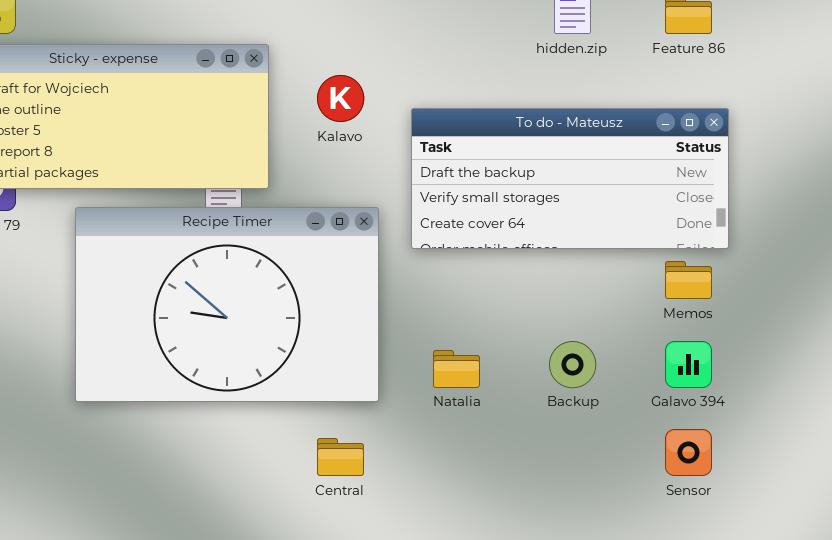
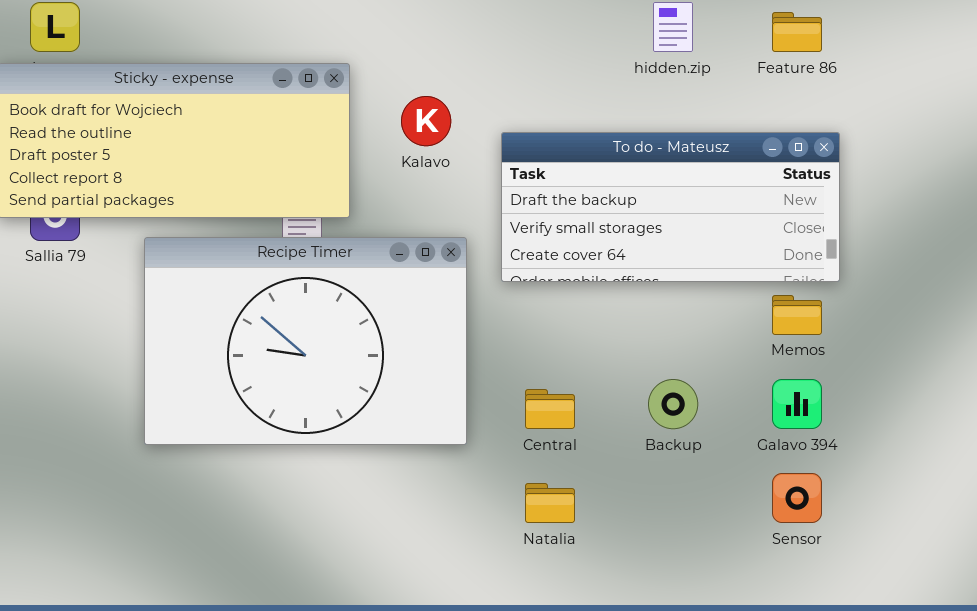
Natalia: [433,350,480,388] -> [525,483,575,523], moved
Central: [317,438,364,476] -> [525,389,575,429], moved

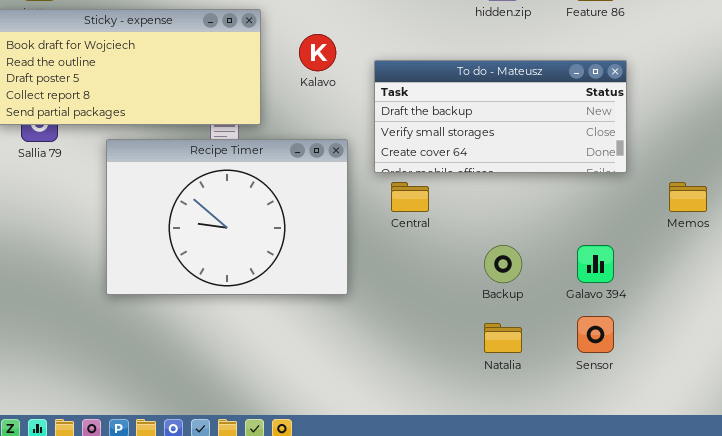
Memos: [772,295,822,335] -> [669,182,707,212], moved
Central: [525,389,575,429] -> [391,182,429,212], moved
Natalia: [525,483,575,523] -> [484,323,522,353], moved

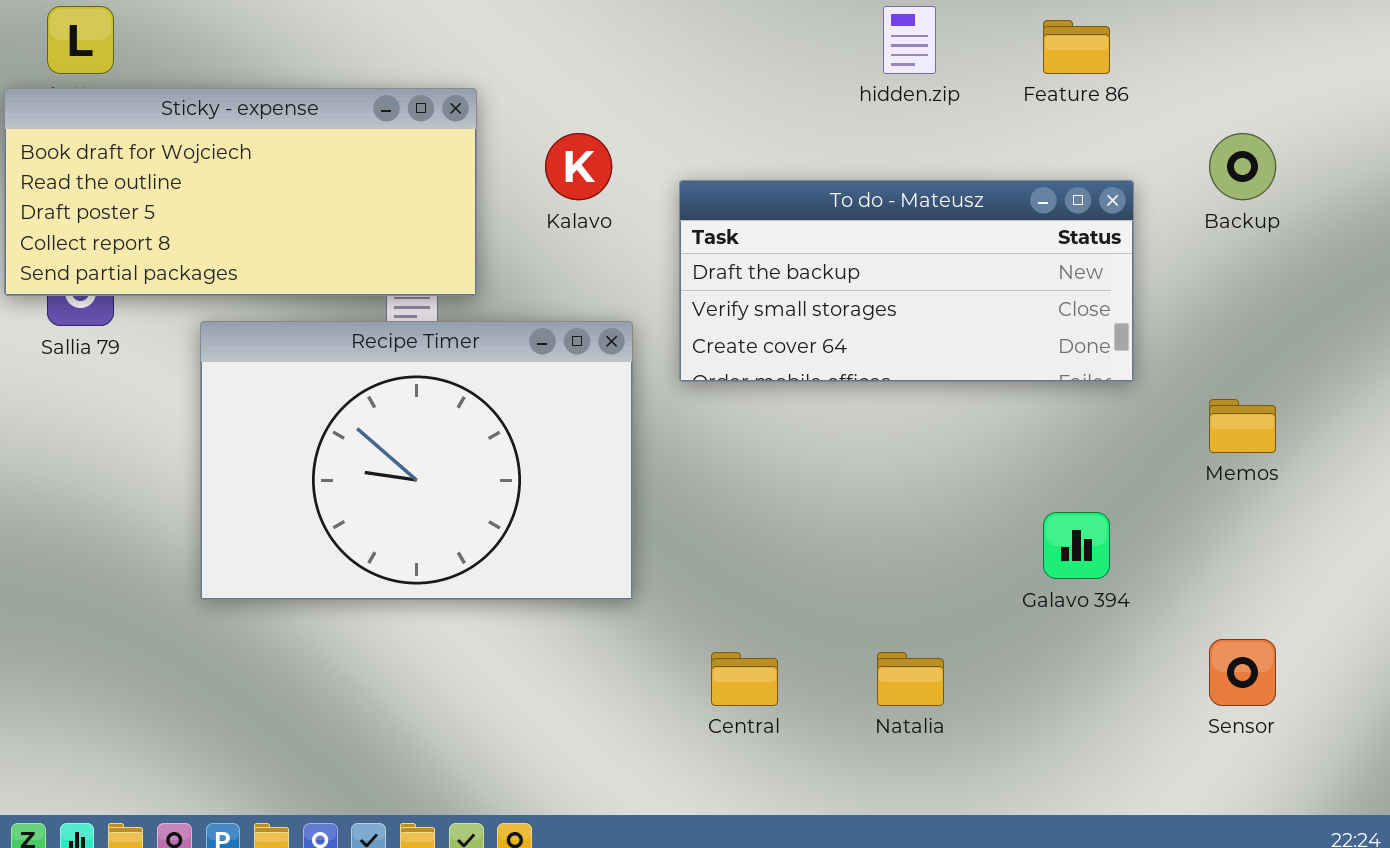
Central: [391,182,429,212] -> [711,652,778,706], moved
Backup: [484,245,522,283] -> [1209,133,1276,200], moved
Sensor: [577,316,614,353] -> [1209,639,1276,706], moved

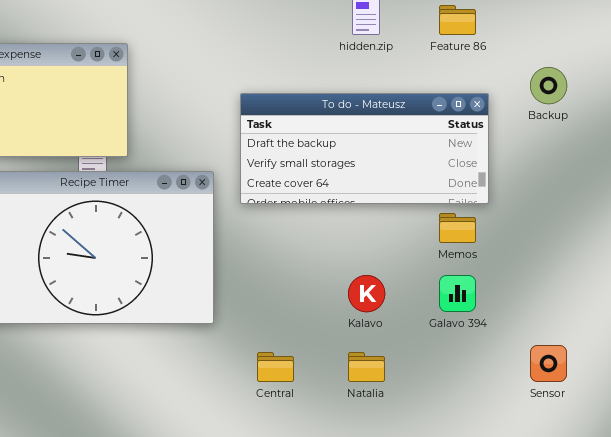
Kalavo: [545,133,612,200] -> [348,275,385,312], moved
Memos: [1209,399,1276,453] -> [439,213,476,243], moved

